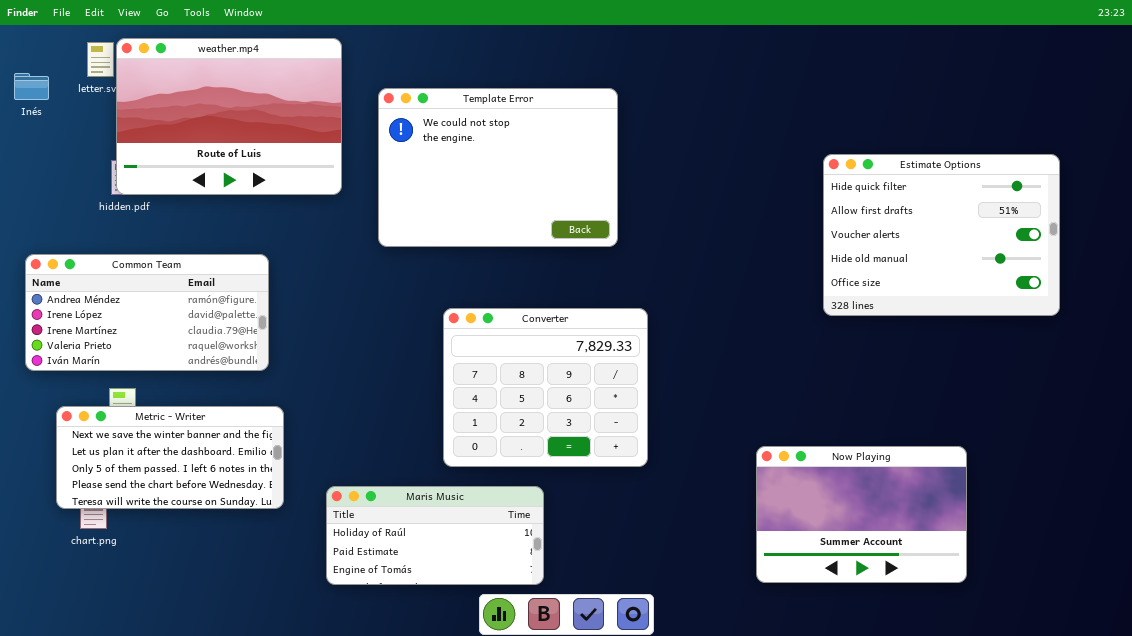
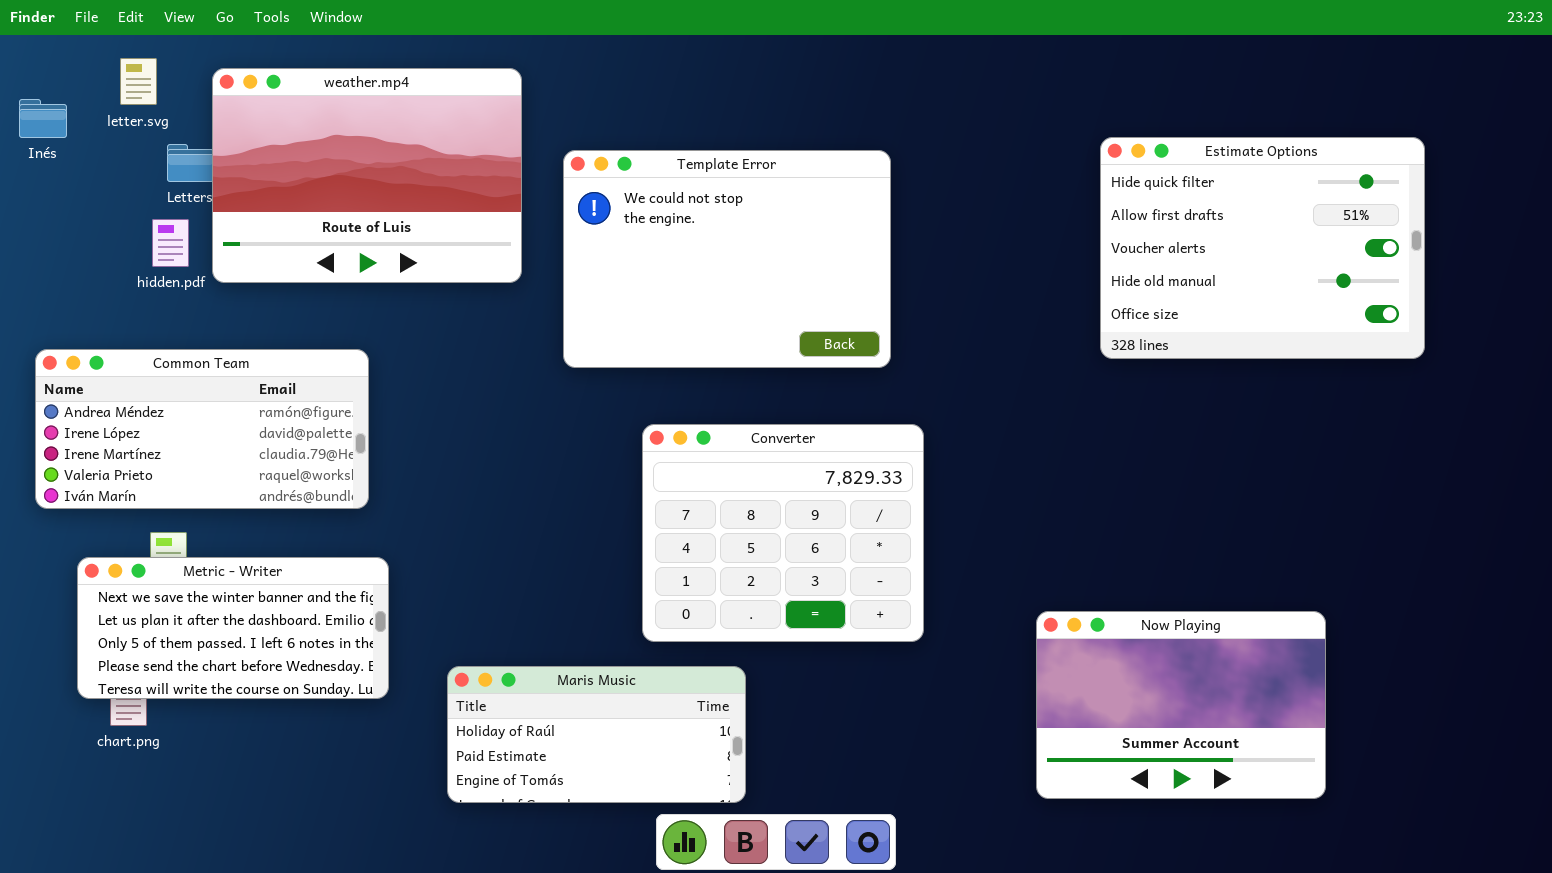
weather.mp4: [116,38,342,195] -> [212,68,522,283], moved
Template Error: [378,88,618,247] -> [563,150,891,368], moved
Estimate Options: [823,154,1060,316] -> [1100,137,1425,359], moved
Converter: [443,308,648,467] -> [642,424,924,642], moved

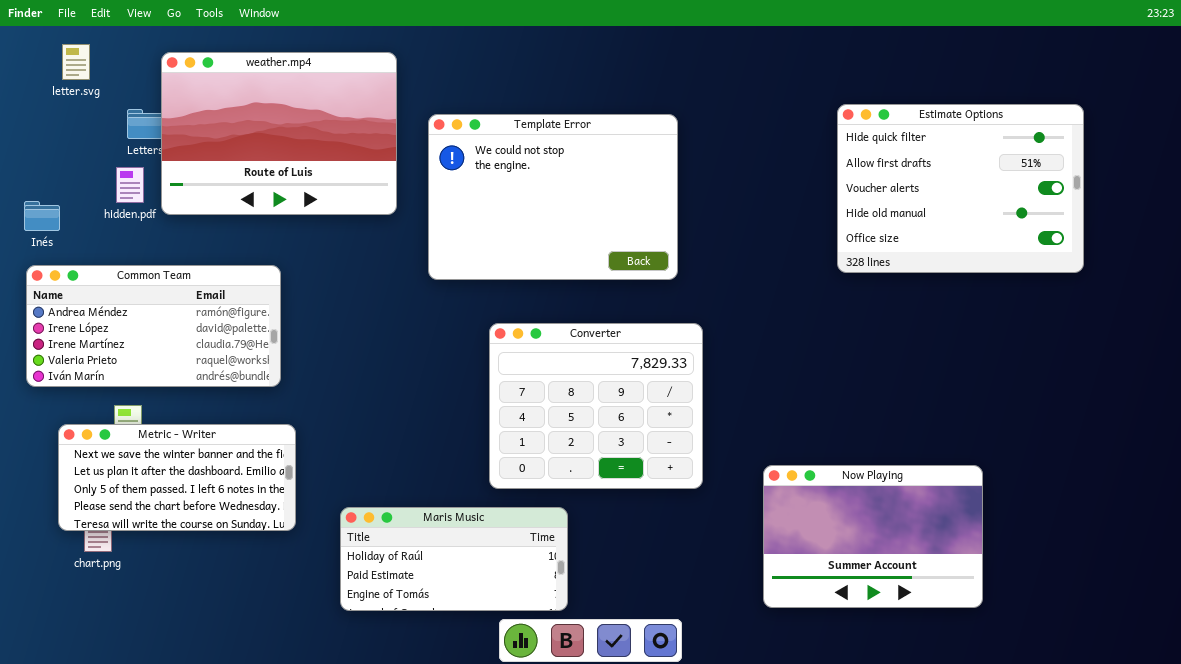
letter.svg: [120,58,157,105] -> [62,44,90,80], moved
Inés: [19,99,67,138] -> [24,201,60,231], moved
Now Playing: [1036,611,1326,799] -> [763,465,983,608], moved

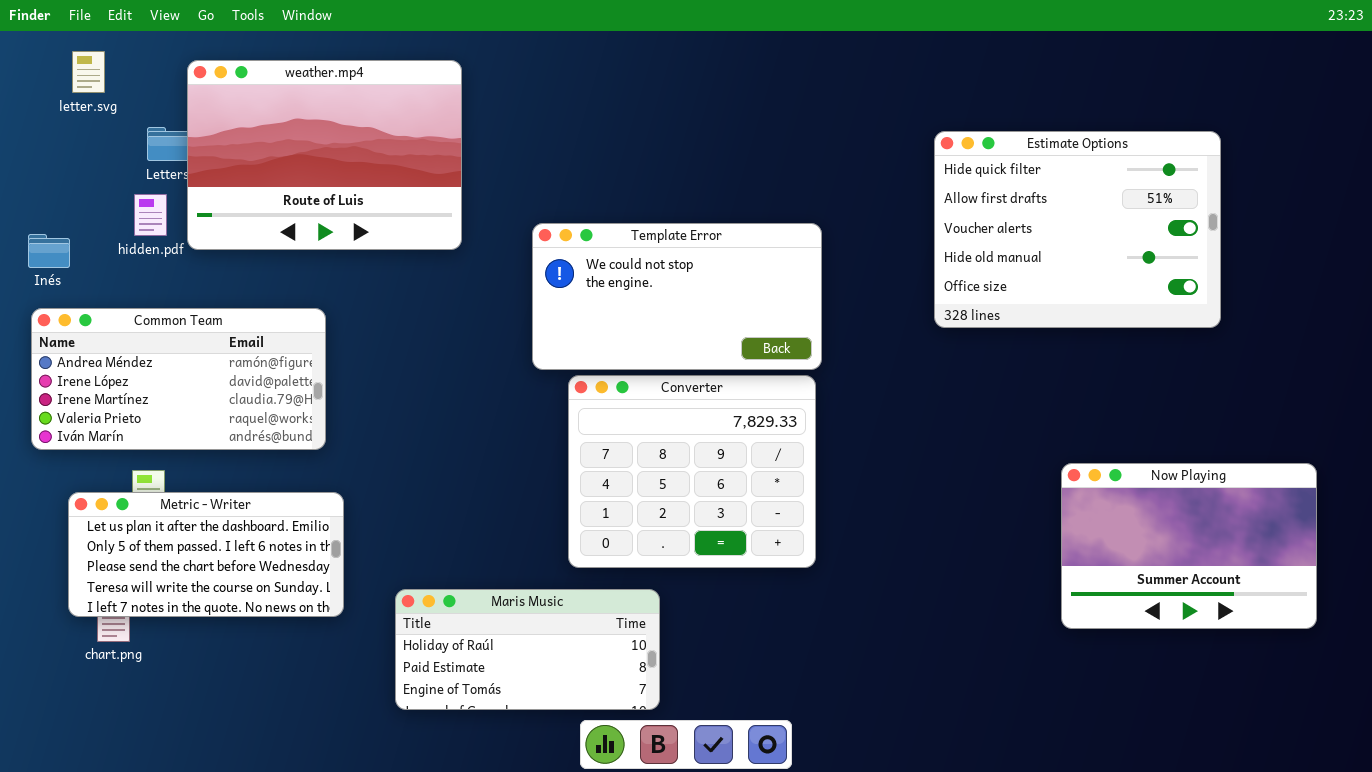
Estimate Options: [837,104,1084,273] -> [934,131,1221,328], moved
Template Error: [428,114,678,280] -> [532,223,822,370], moved, resized
Metric - Writer: [58,424,296,531] -> [68,492,344,617], scrolled down 1 row
Now Playing: [763,465,983,608] -> [1061,463,1317,629], moved

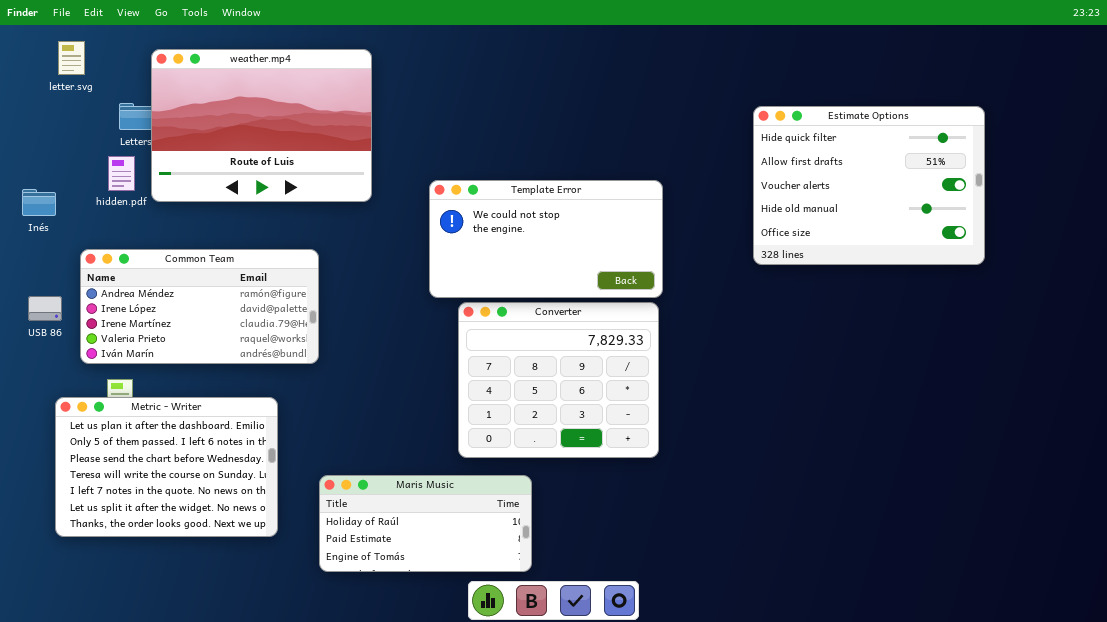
Common Team: [31,308,326,450] -> [80,249,319,364], moved
Now Playing: [1061,463,1317,629] -> none, closed
Metric - Writer: [68,492,344,617] -> [55,397,278,537], resized

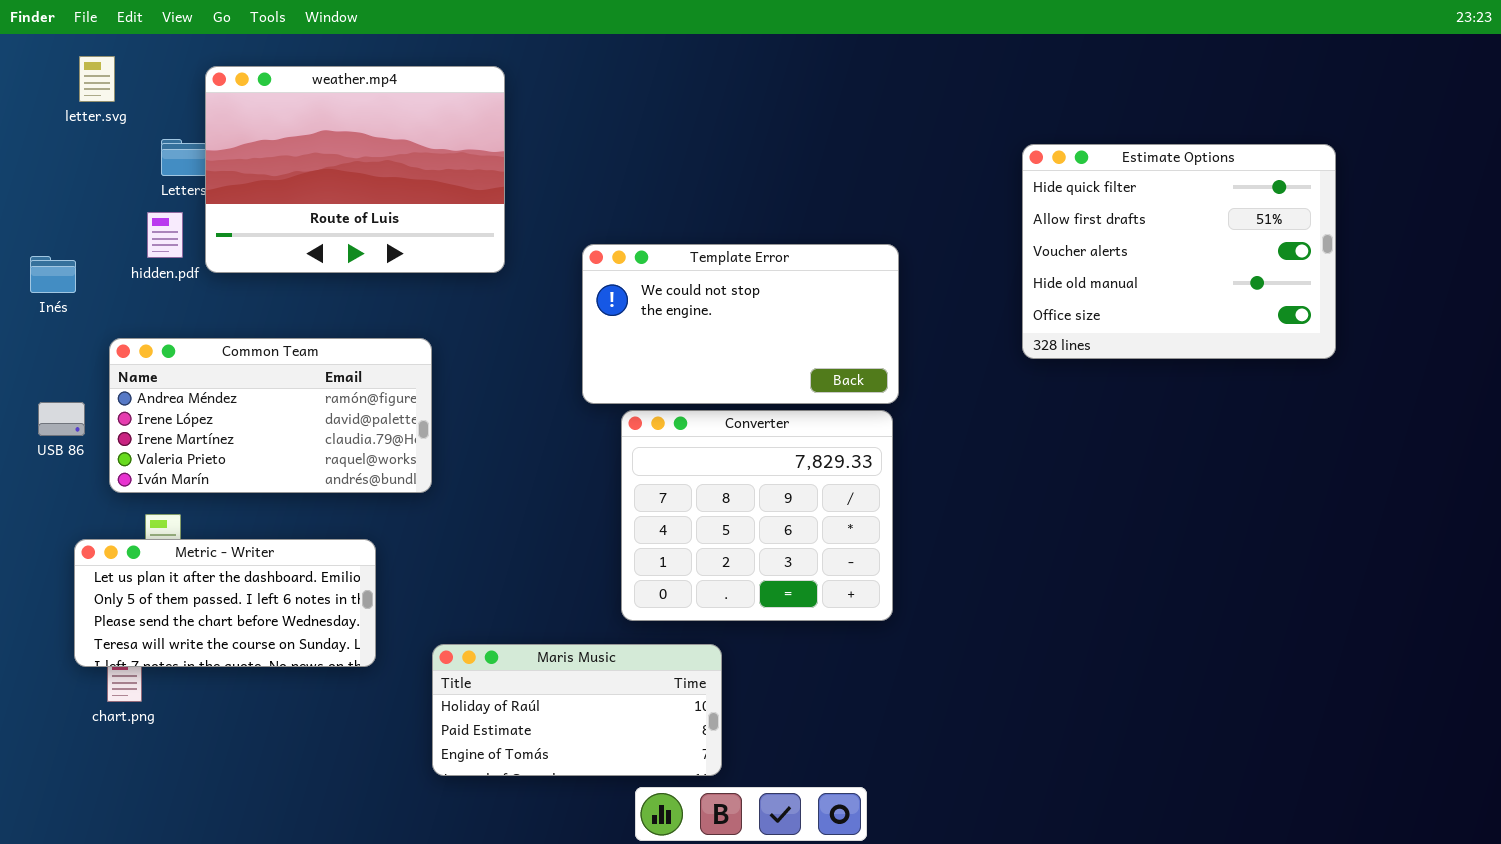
Metric - Writer: [55,397,278,537] -> [74,539,376,667], resized

